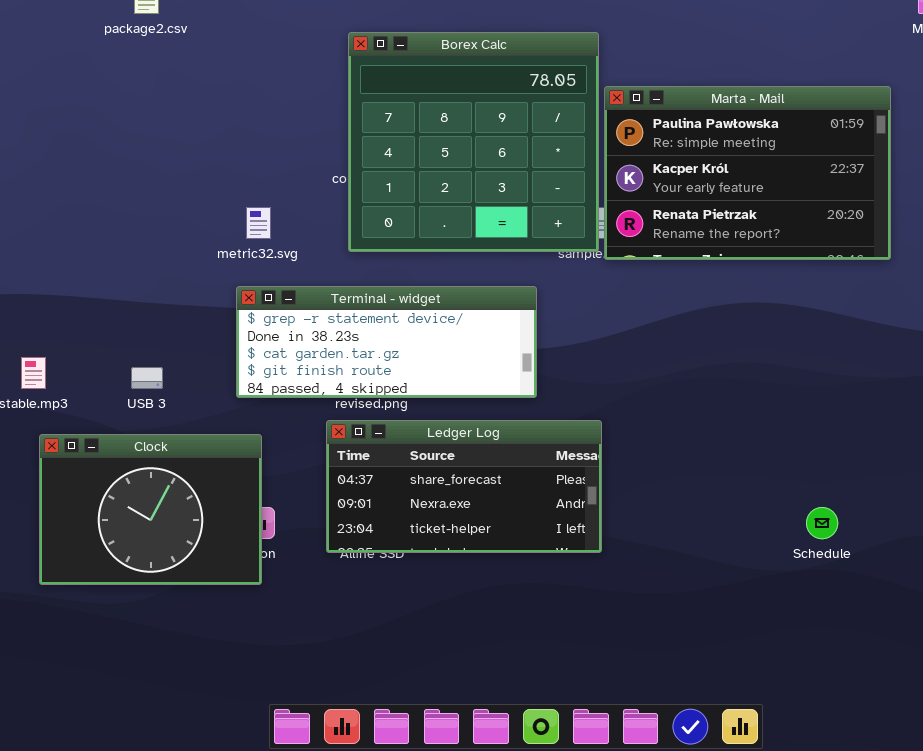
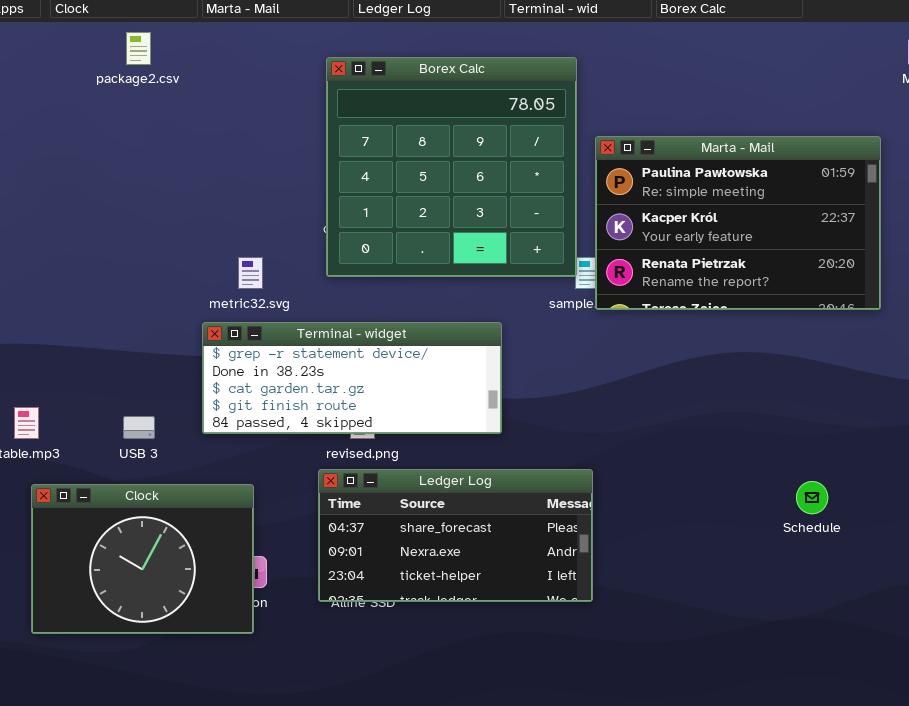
Borex Calc: [348,32,599,252] -> [326,57,577,277], moved
Terminal - widget: [236,286,537,398] -> [202,322,502,434], moved
Schedule: [806,507,838,539] -> [796,481,828,514], moved

